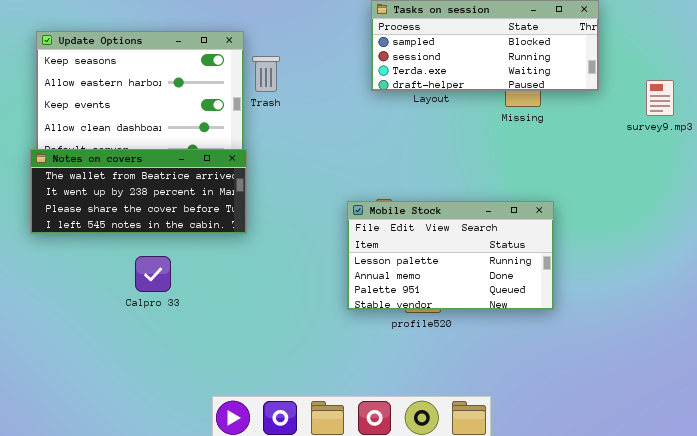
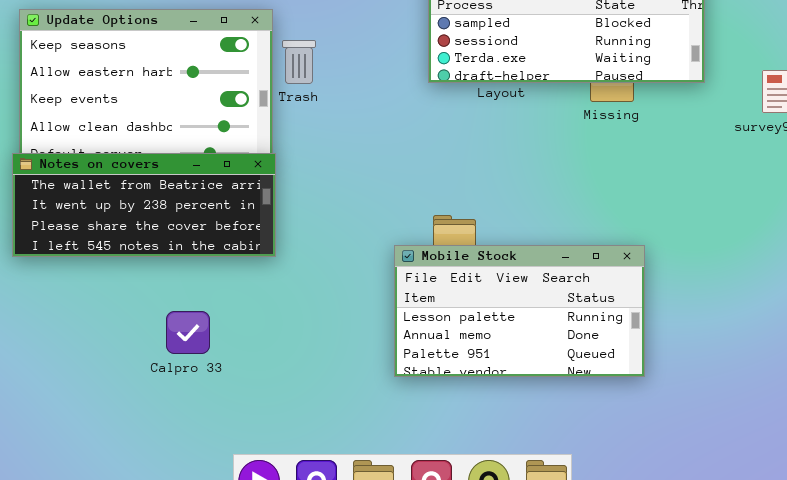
Mobile Stock: [347,201,554,310] -> [394,245,645,377], moved
Calpro 33: [135,256,171,292] -> [166,311,210,354], moved

